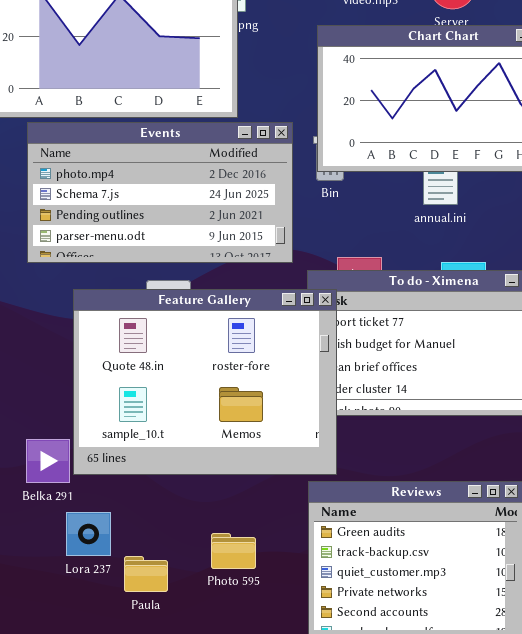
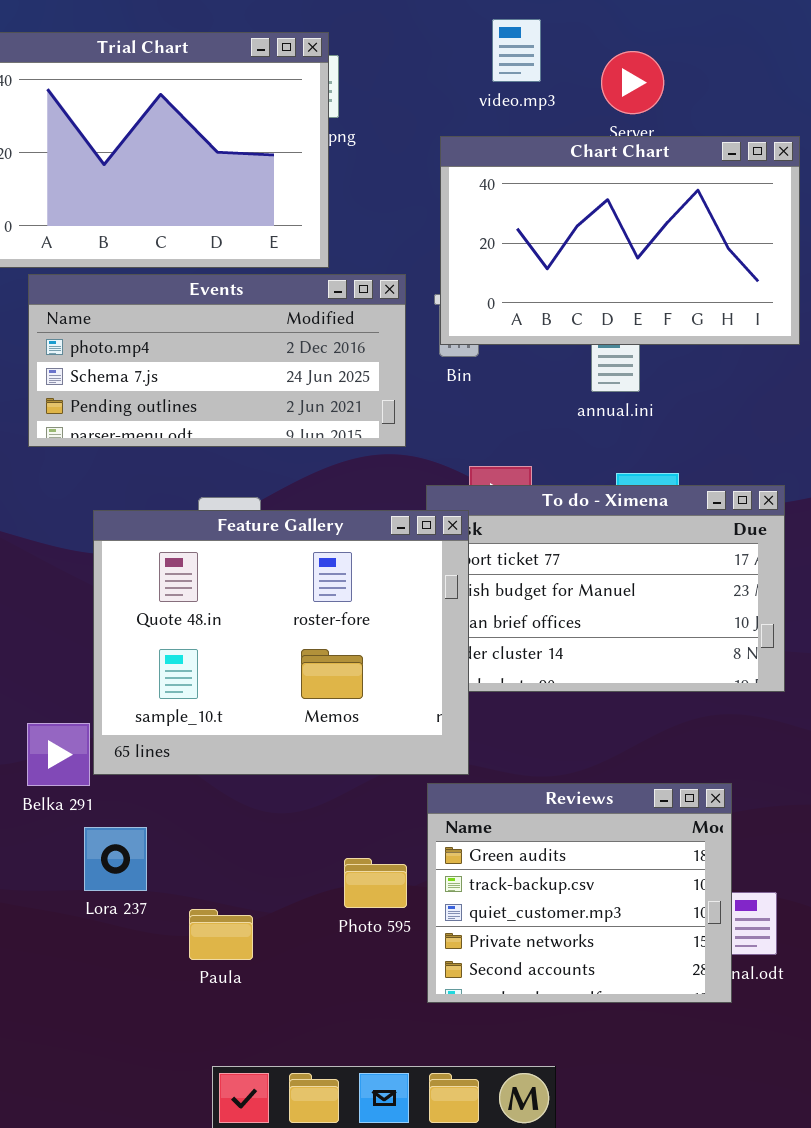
Events: [27,122,293,263] -> [28,274,406,447], resized
Photo 595: [211,533,256,569] -> [344,858,407,908], moved
Paula: [124,556,168,592] -> [189,909,253,960], moved

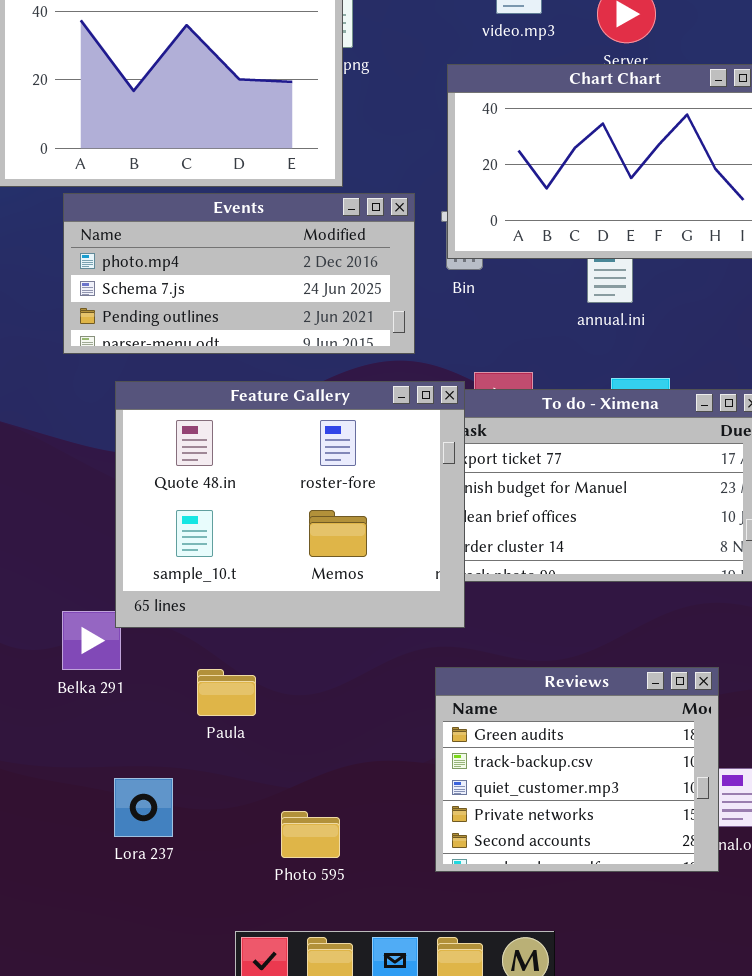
Feature Gallery: [93,510,469,775] -> [115,381,465,628], moved
Lora 237: [84,827,147,891] -> [114,778,173,837], moved
Photo 595: [344,858,407,908] -> [281,811,340,858], moved
Paula: [189,909,253,960] -> [197,669,256,716], moved

